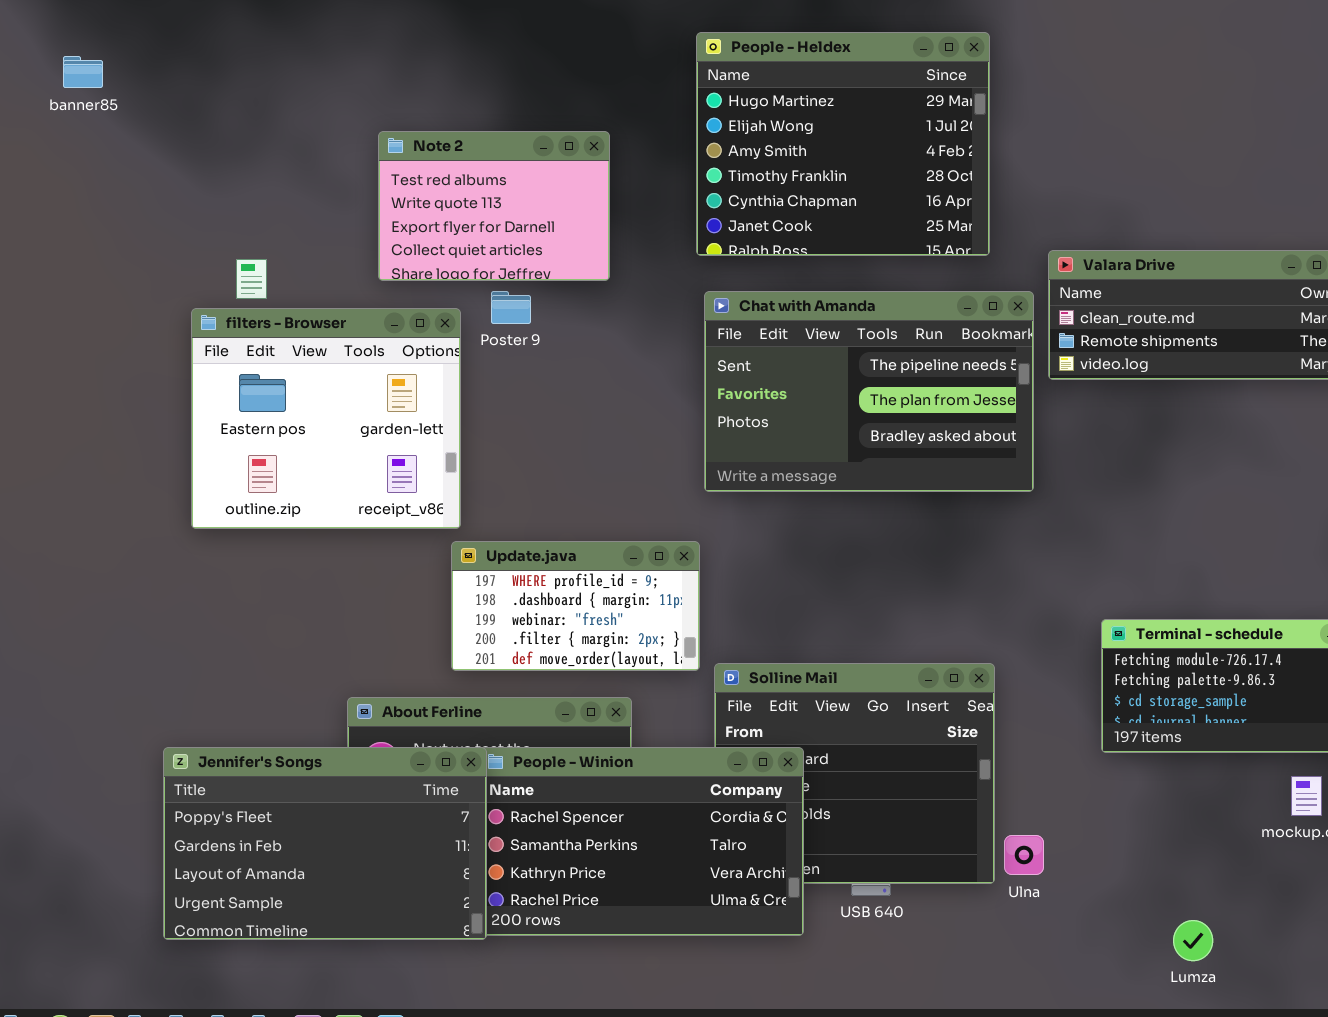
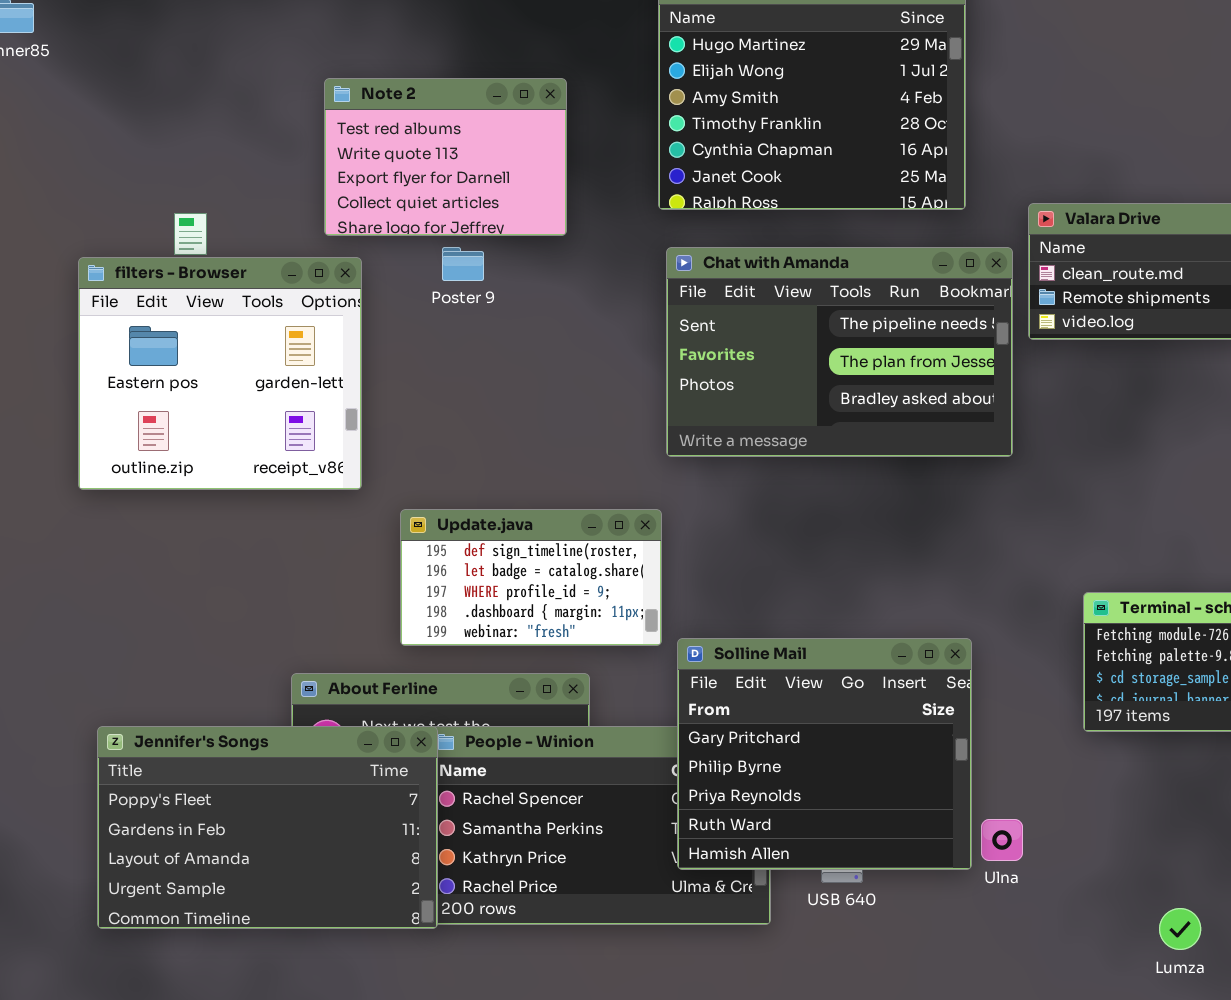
filters - Browser: [191,308,461,529] -> [78,257,362,490], moved
Update.java: [451,541,700,671] -> [400,509,662,646], scrolled up 2 rows
Solline Mail: [714,663,995,884] -> [677,638,972,870], raised

